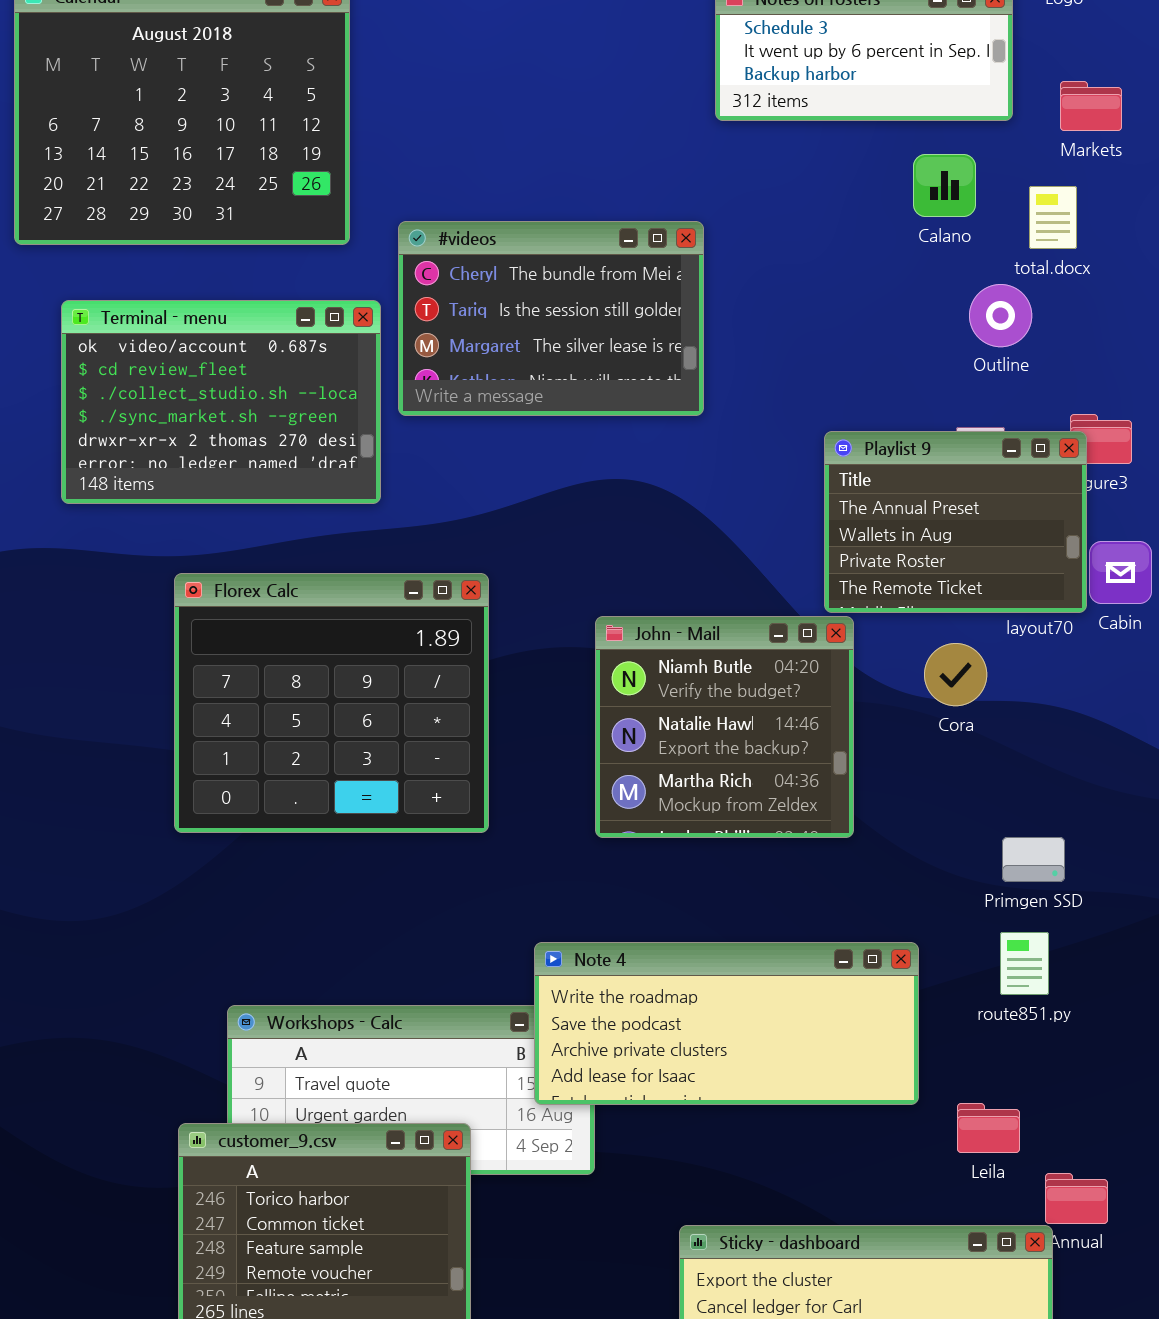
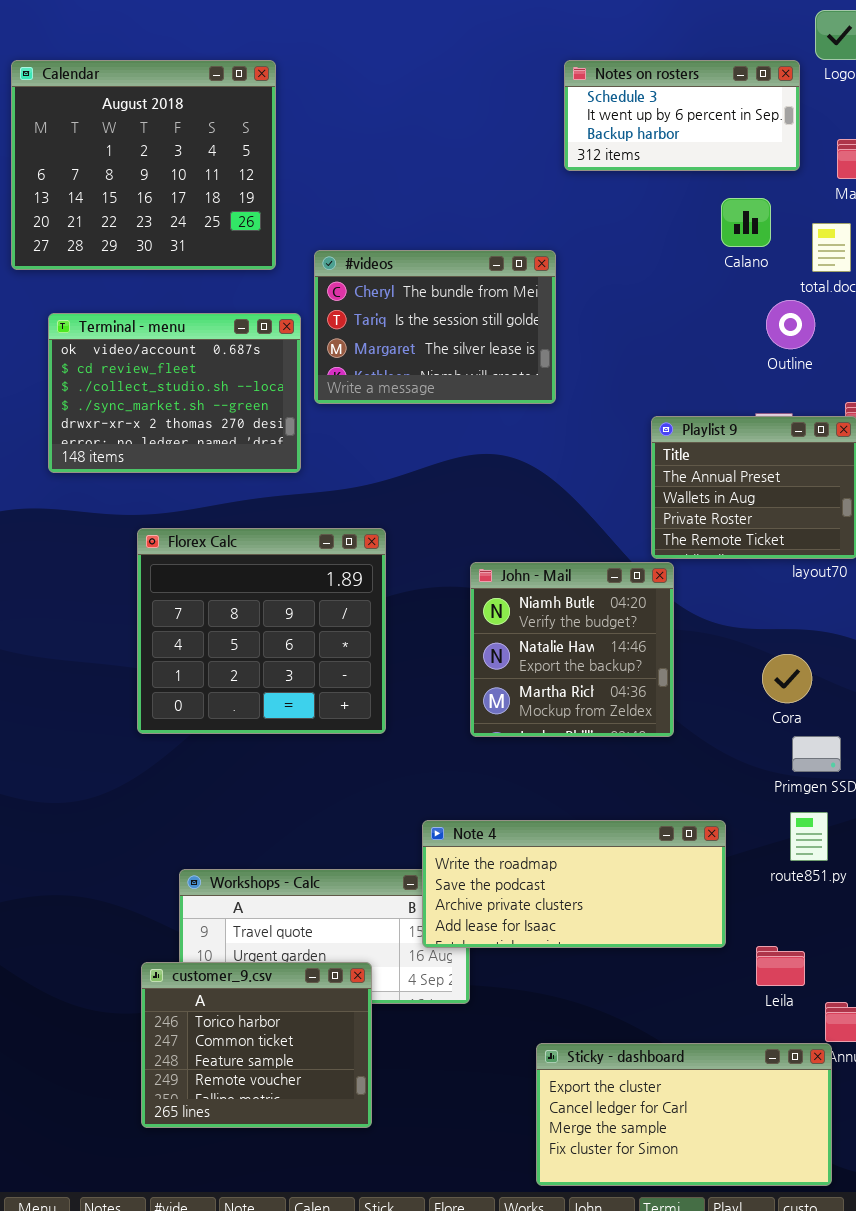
Cora: [924,643,987,706] -> [762,654,812,703], moved

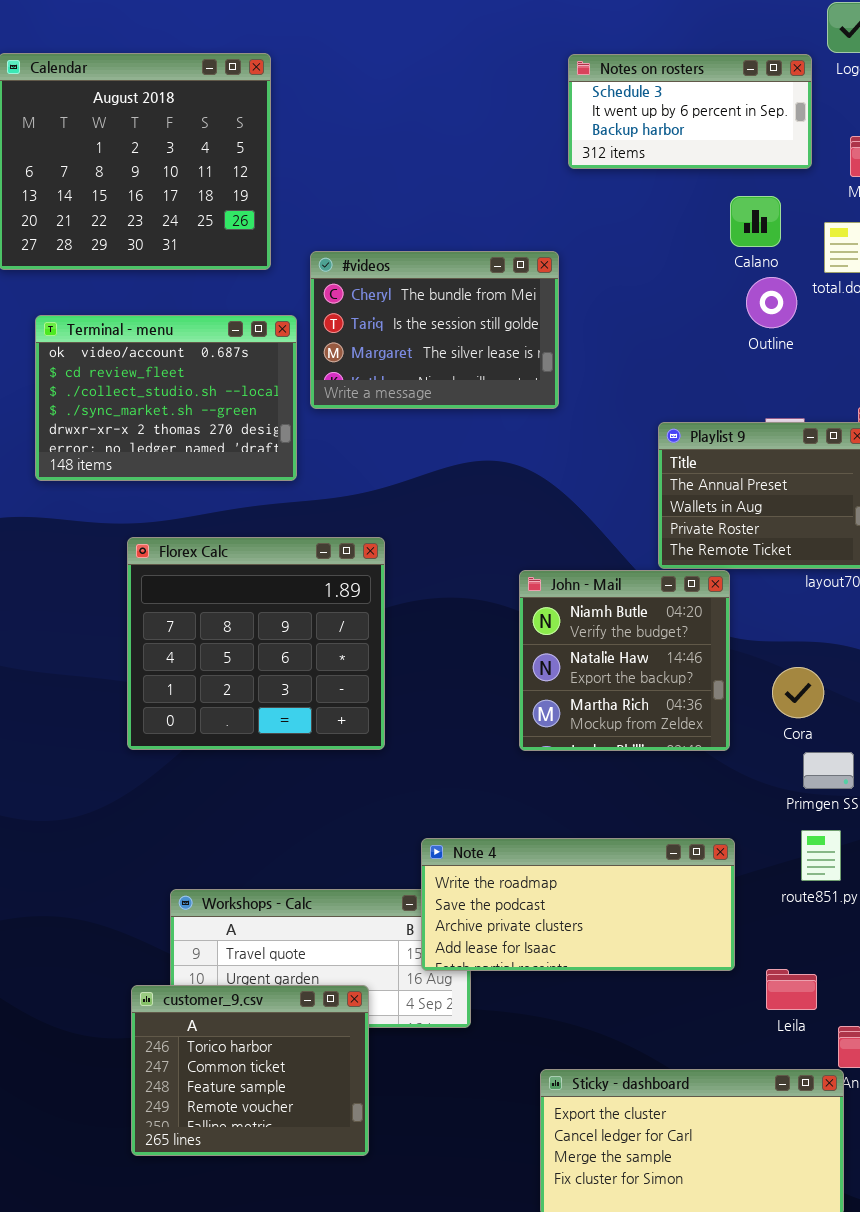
Outline: [766,300,815,349] -> [746,277,797,328], moved
John - Mail: [470,562,674,737] -> [519,570,730,751], moved

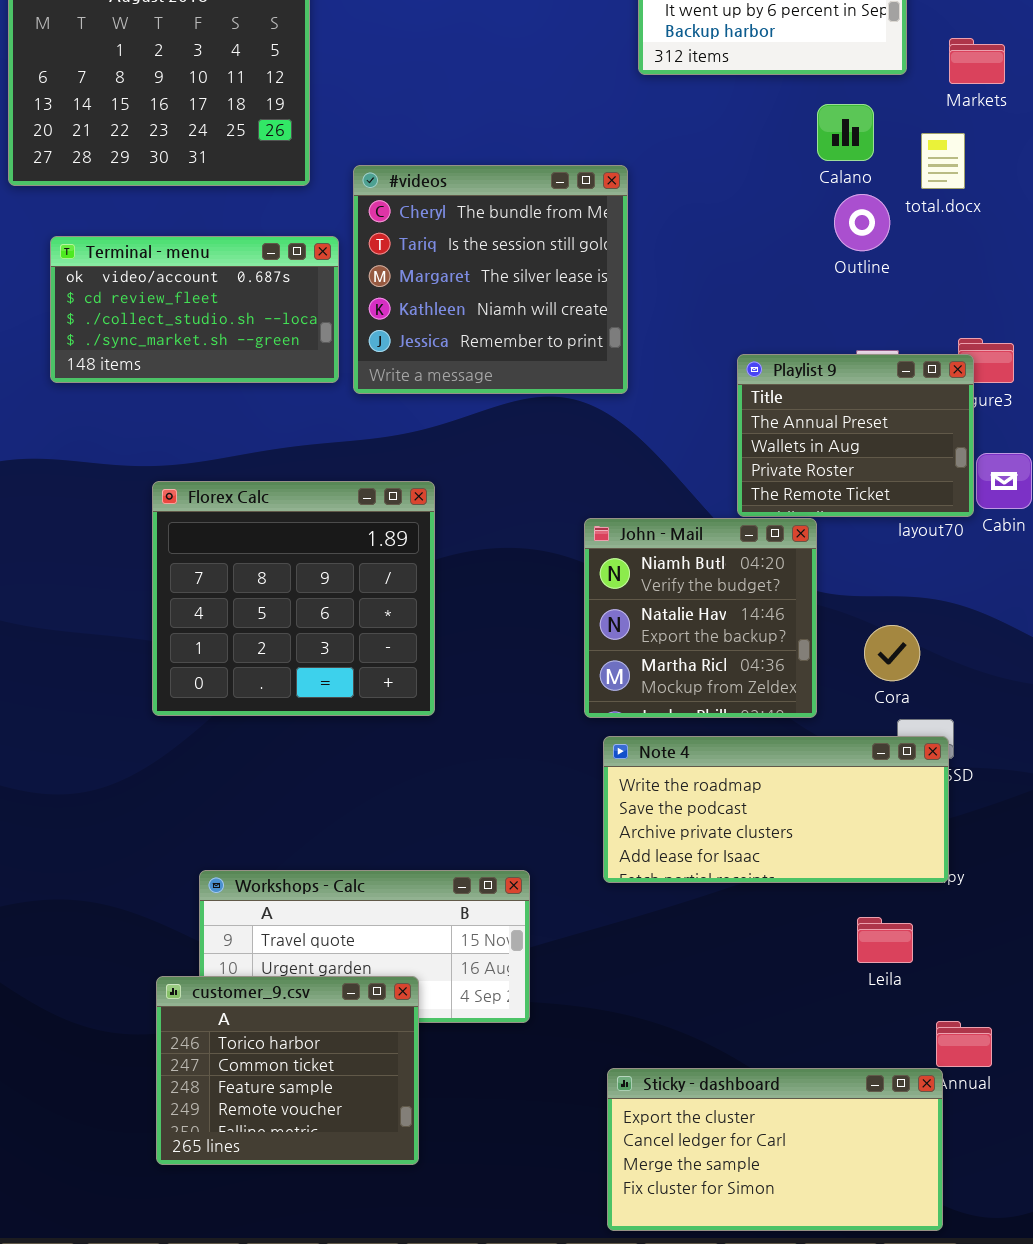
#videos: [310,251,559,409] -> [353,165,628,394], resized
Terminal - menu: [35,315,297,481] -> [50,236,339,383], resized
Note 4: [421,838,735,971] -> [603,736,949,883], moved
Leila: [766,969,817,1010] -> [857,917,913,963], moved

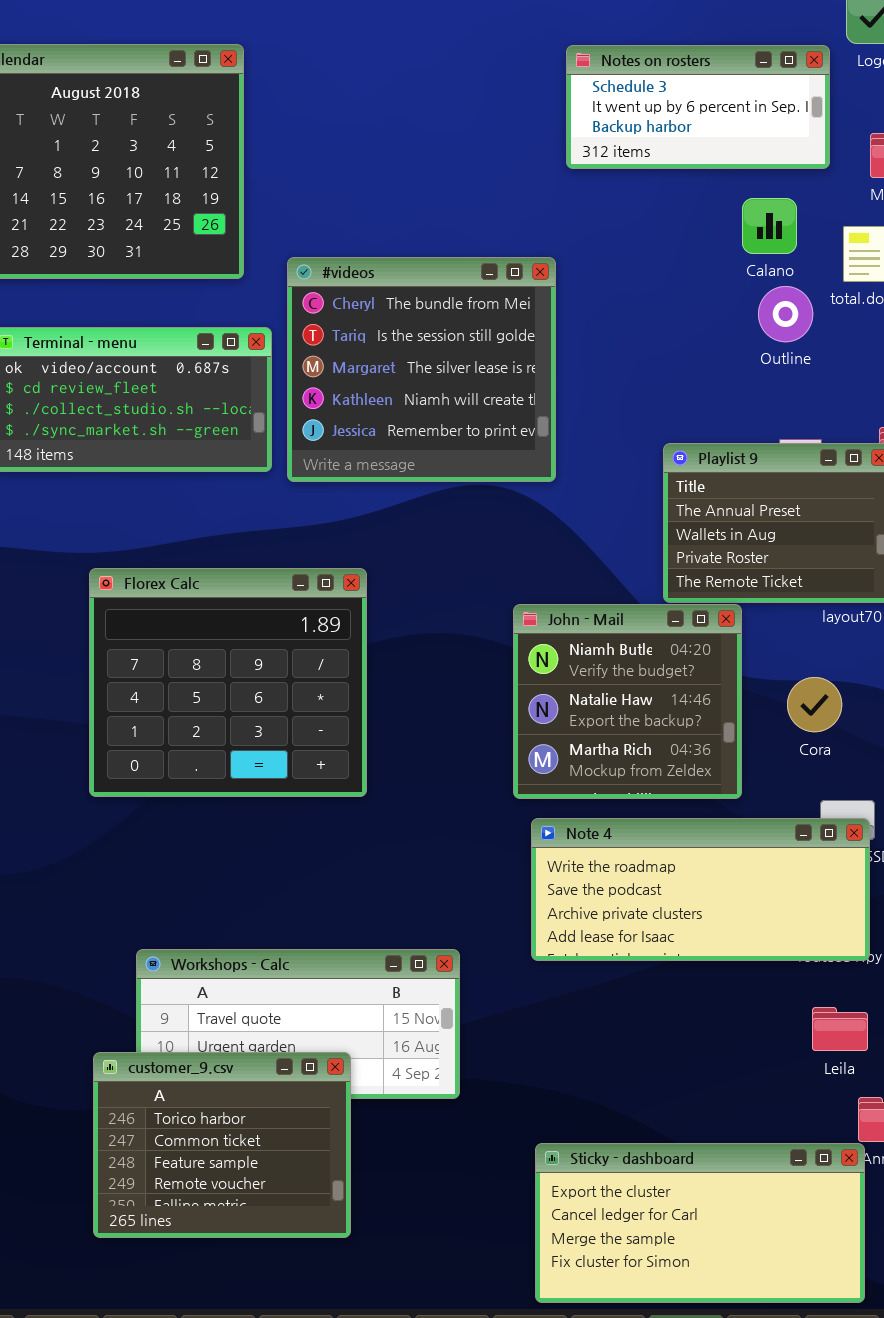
Cora: [864,625,920,681] -> [787,677,842,732], moved
Leila: [857,917,913,963] -> [812,1007,868,1051], moved

